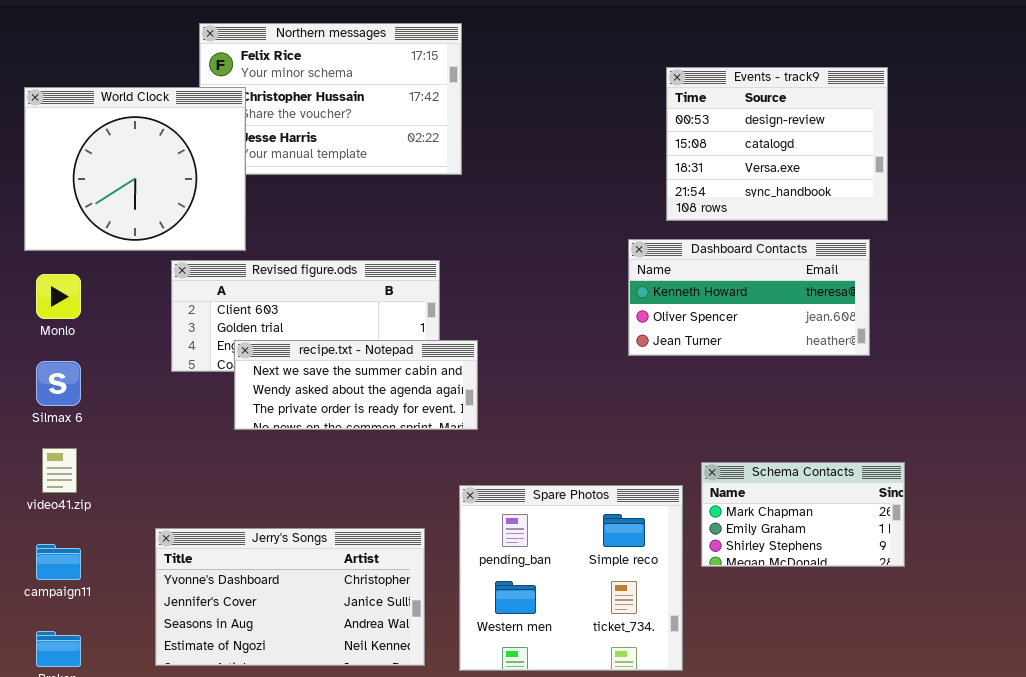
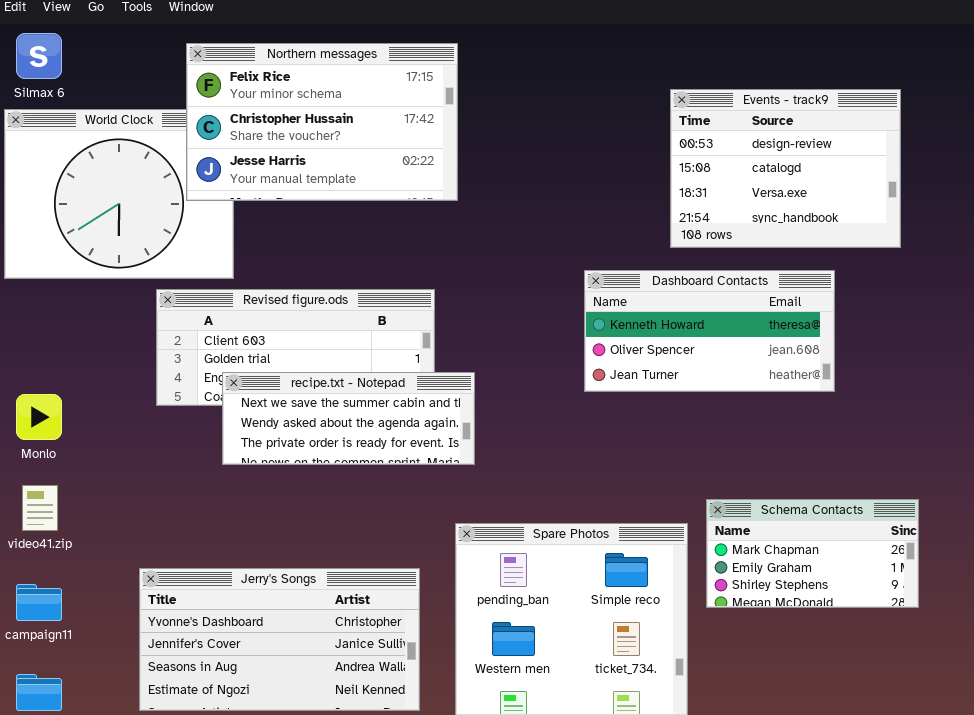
Northern messages: [199,23,462,175] -> [186,43,458,201], raised
Dashboard Contacts: [628,239,870,356] -> [584,270,835,392], moved
Monlo: [36,274,81,319] -> [16,394,62,440], moved
Silmax 6: [36,361,81,406] -> [16,33,62,79], moved

